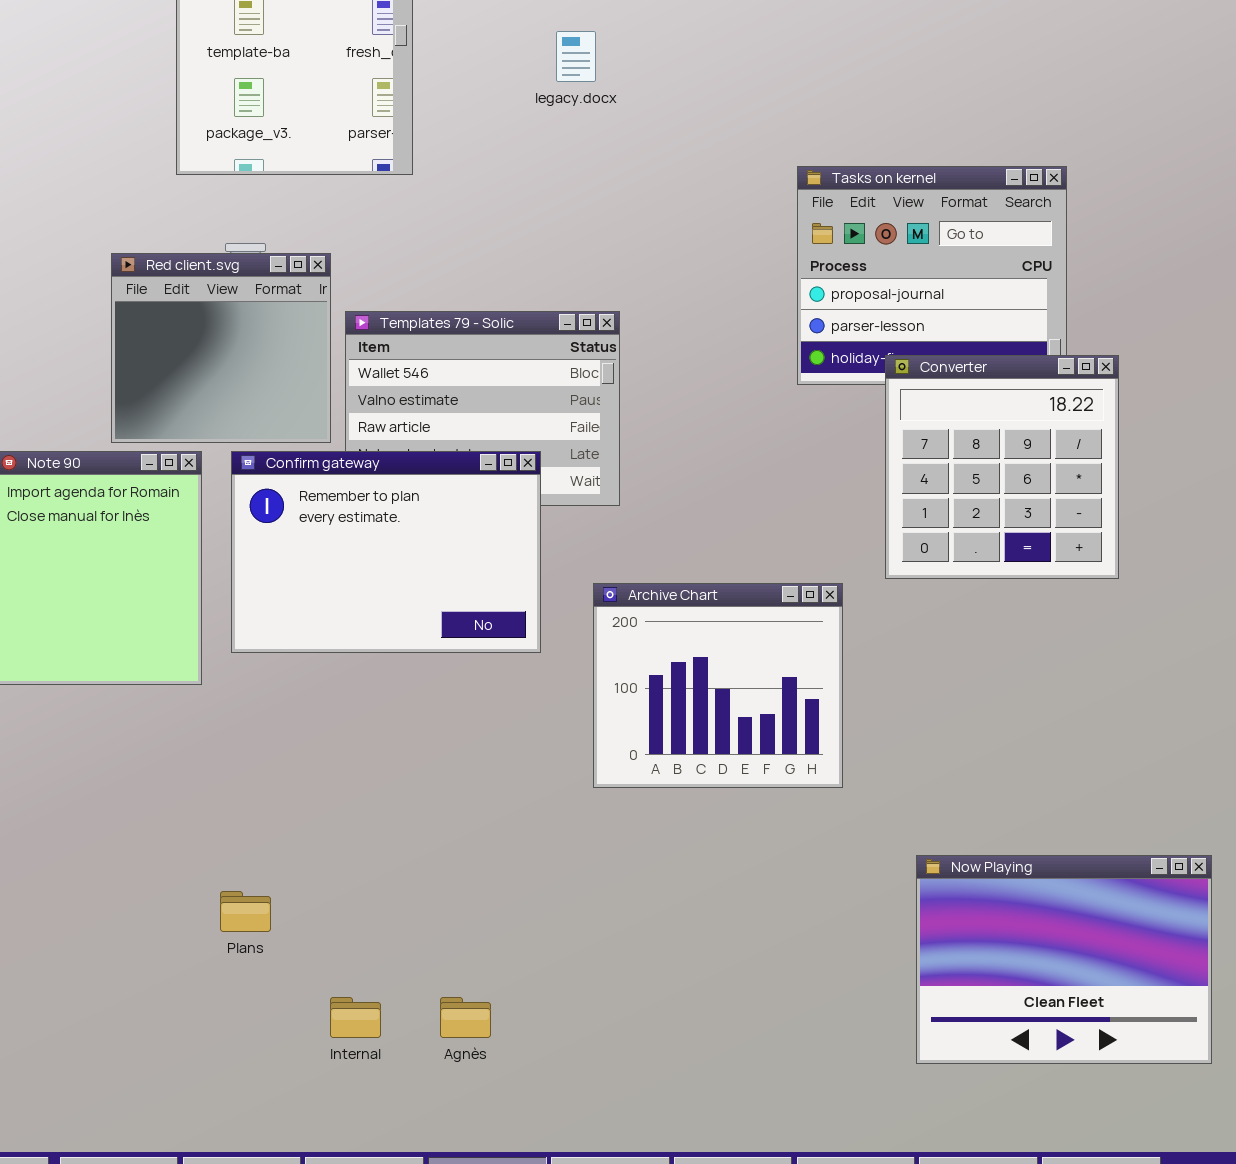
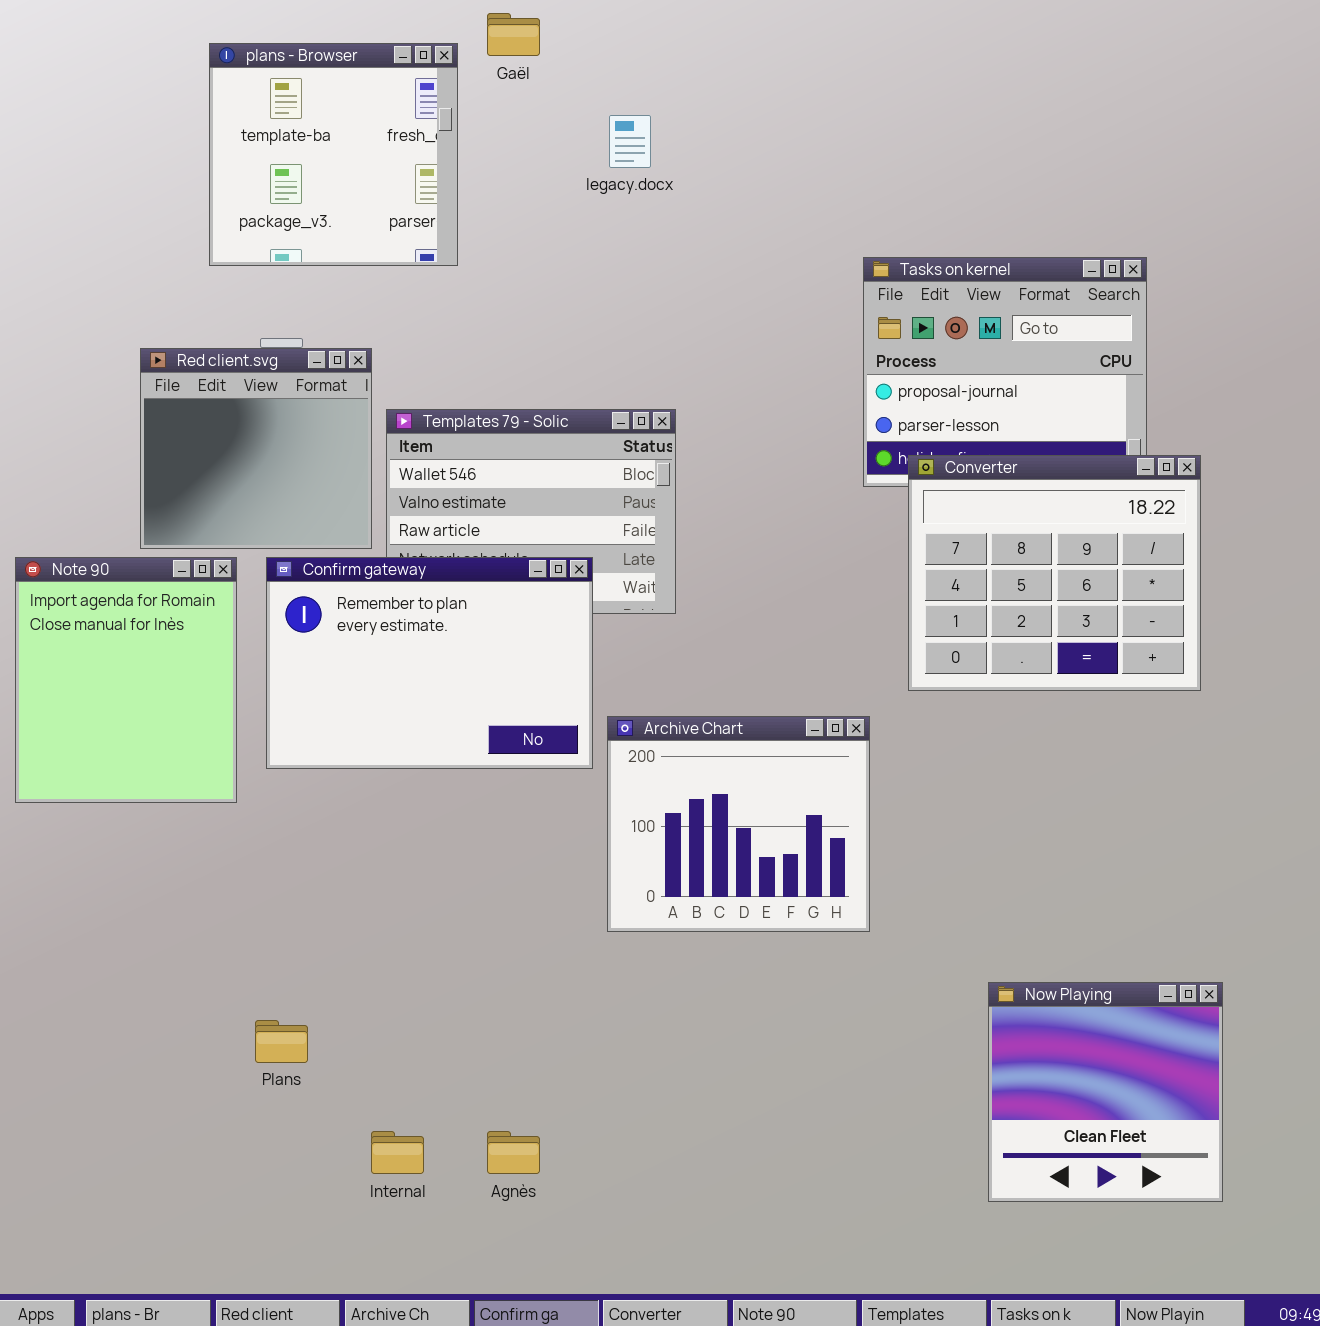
Converter: [885,355,1119,579] -> [908,455,1201,691], resized
Archive Chart: [593,583,843,788] -> [607,716,870,932], moved
Now Playing: [916,855,1212,1064] -> [988,982,1223,1202], resized

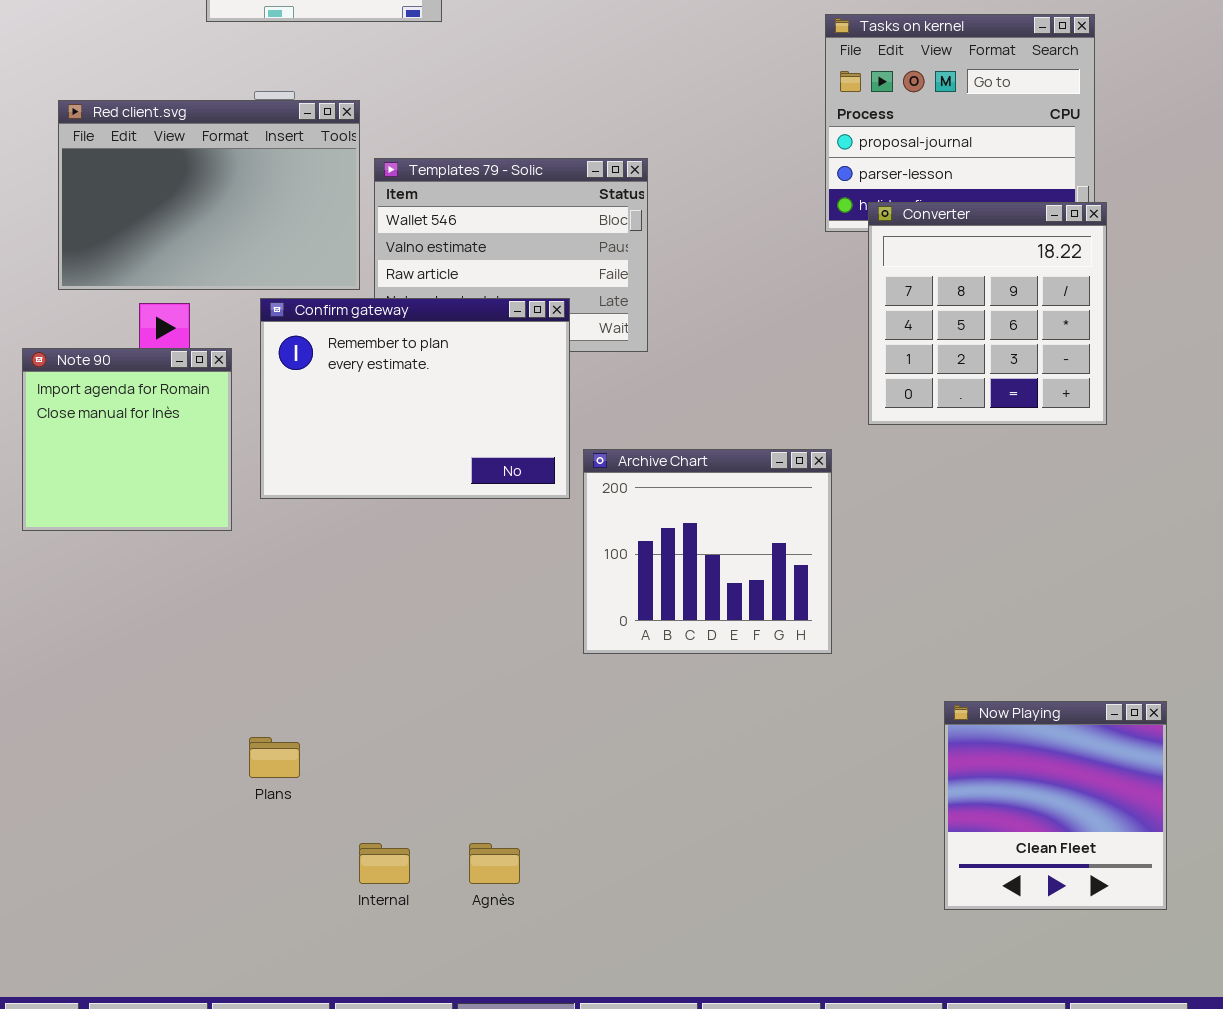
Red client.svg: [140,348,372,549] -> [58,100,360,290], resized
Converter: [908,455,1201,691] -> [868,202,1107,425], resized
Note 90: [15,557,237,803] -> [22,348,232,531], resized

